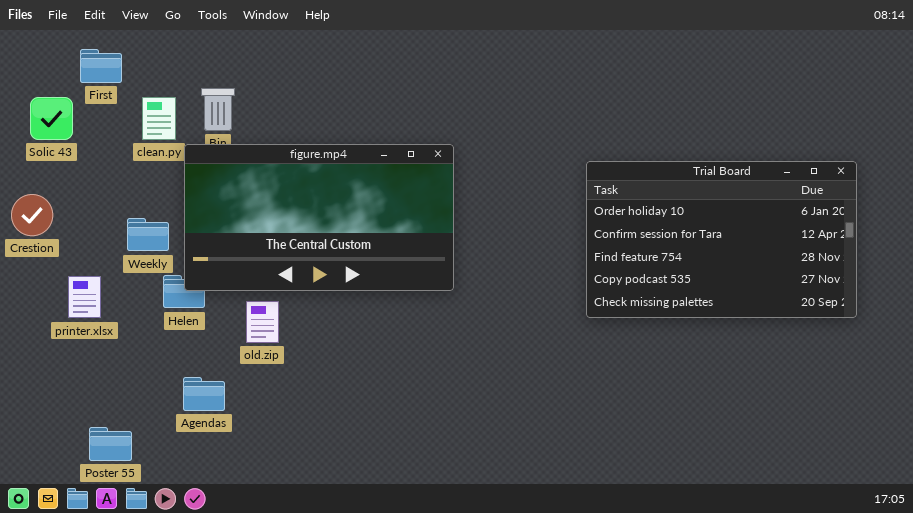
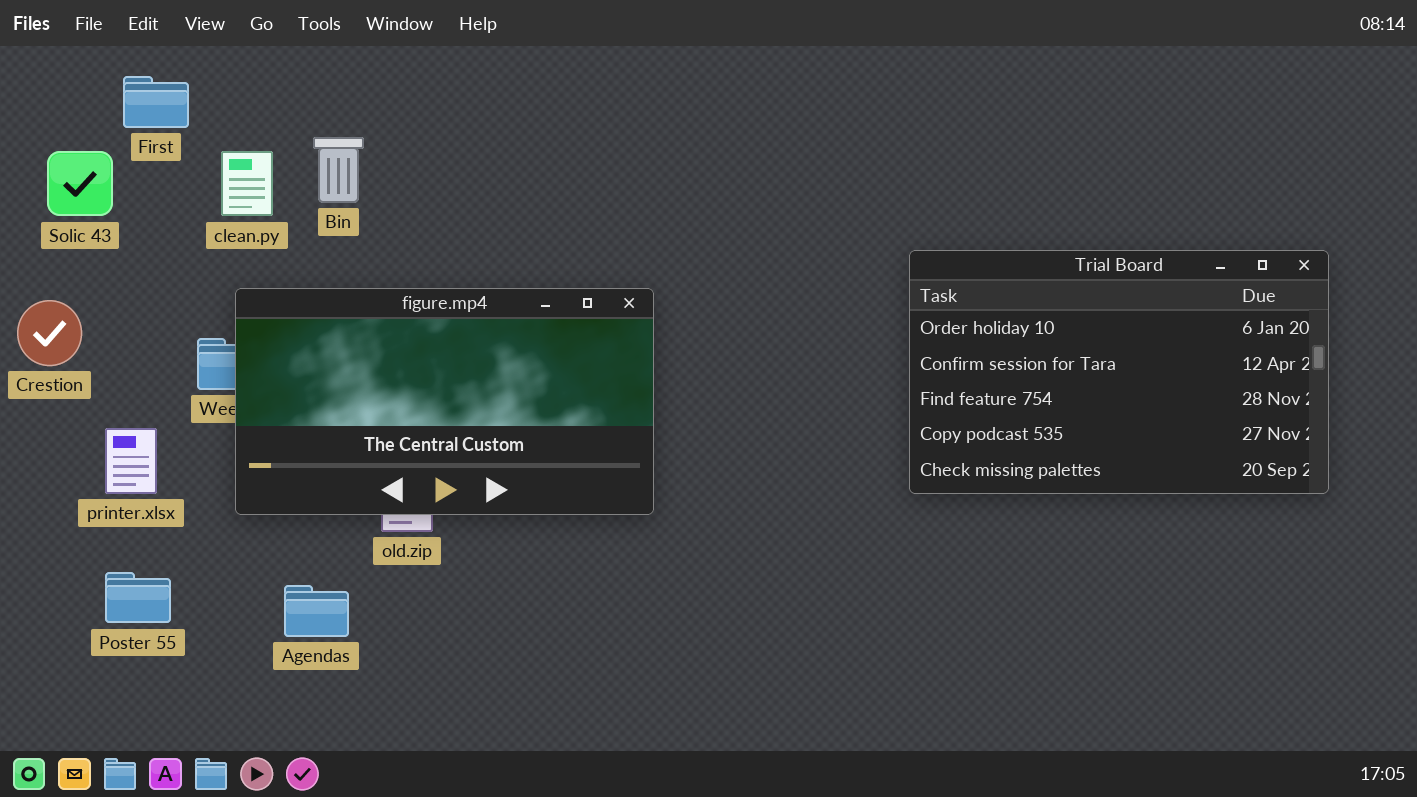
figure.mp4: [184,144,454,291] -> [235,288,654,515], moved
Poster 55: [89,427,132,461] -> [105,572,171,623], moved

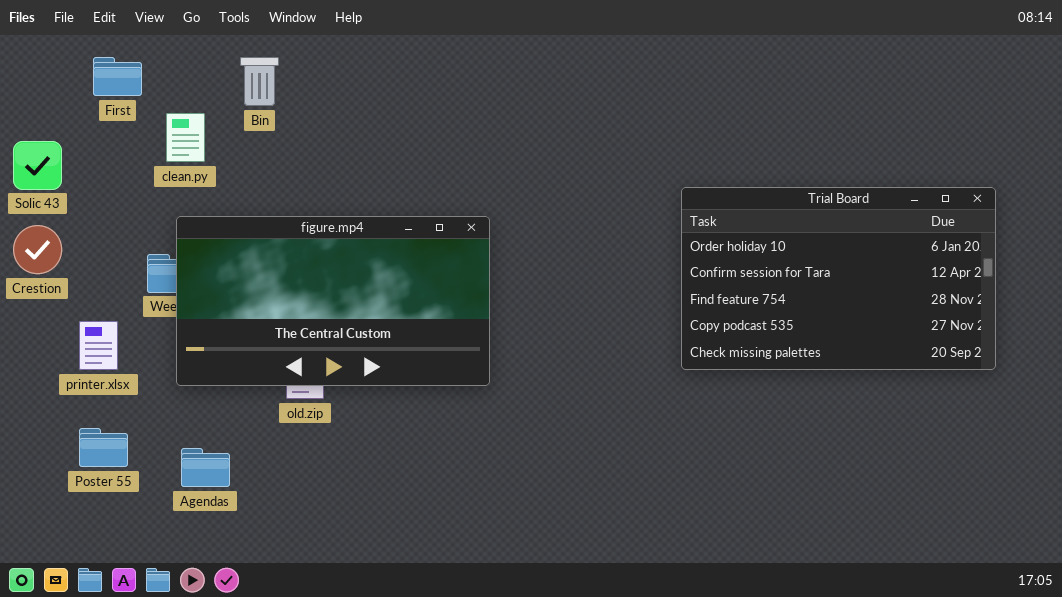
Bin: [313,137,364,203] -> [240,57,279,106], moved
Solic 43: [47,151,113,216] -> [13,141,62,190], moved
Agendas: [284,585,349,637] -> [181,448,230,487], moved

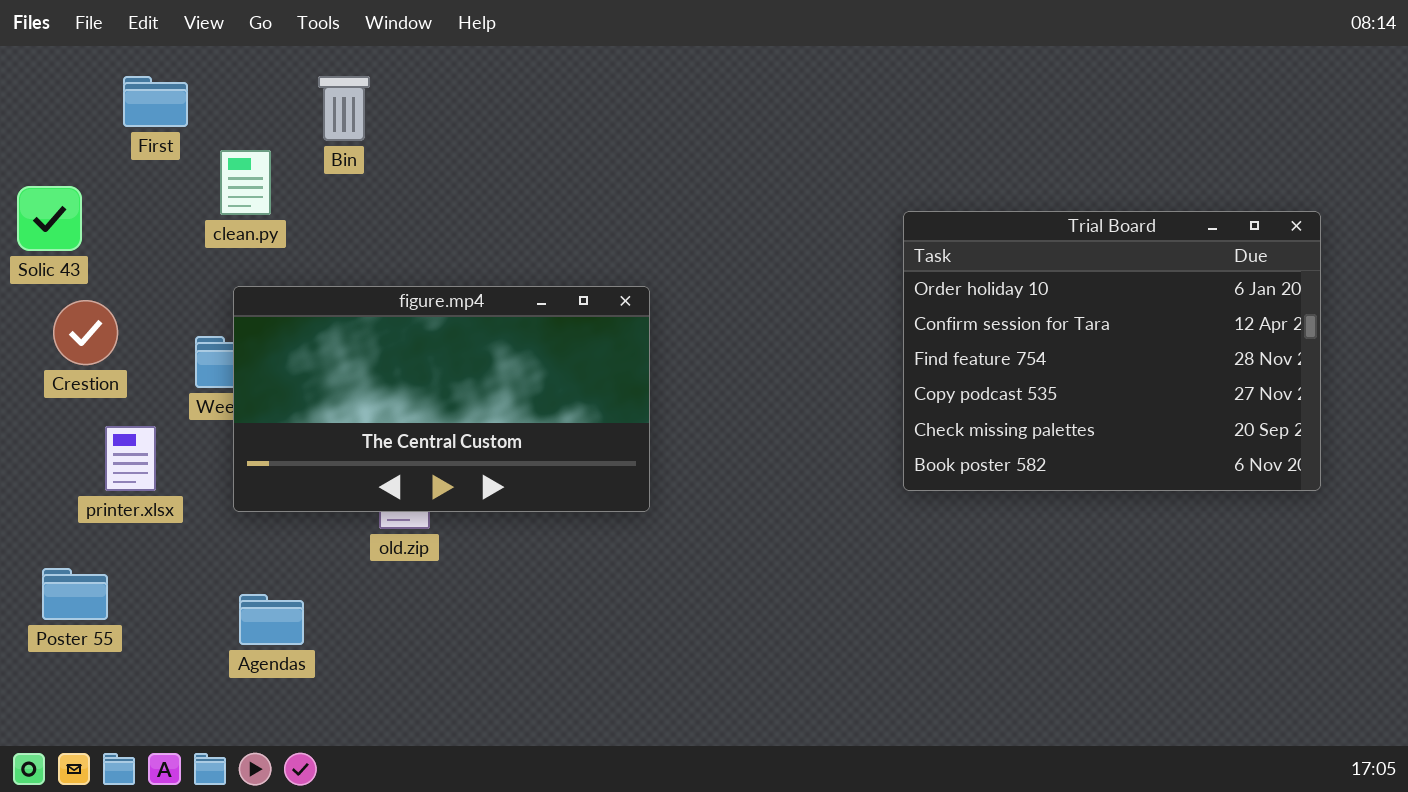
Trial Board: [681,187,996,370] -> [903,211,1321,491], resized
Crestion: [13,225,62,274] -> [53,300,118,365], moved
Poster 55: [79,428,128,467] -> [42,568,108,620], moved

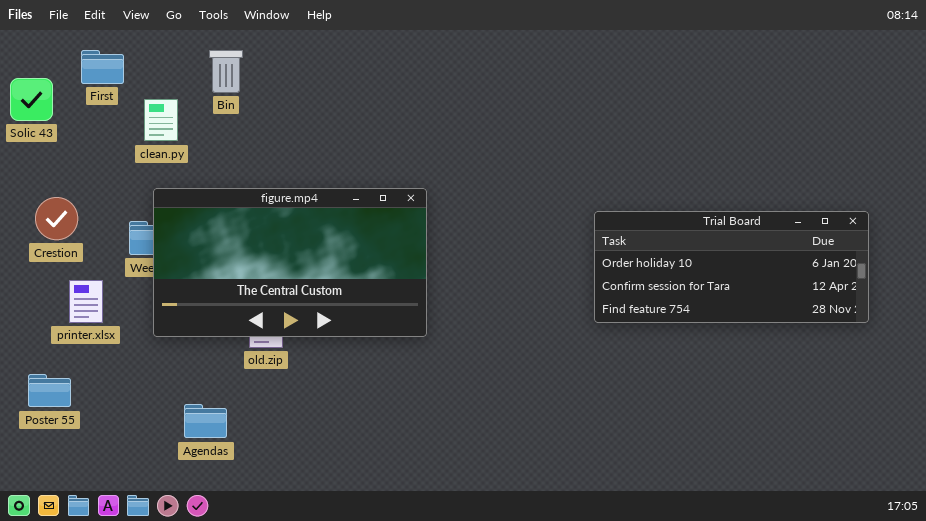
Solic 43: [17,186,82,251] -> [10,78,53,121], moved
Trial Board: [903,211,1321,491] -> [594,211,869,323], resized
Agendas: [239,594,304,645] -> [184,404,227,438], moved

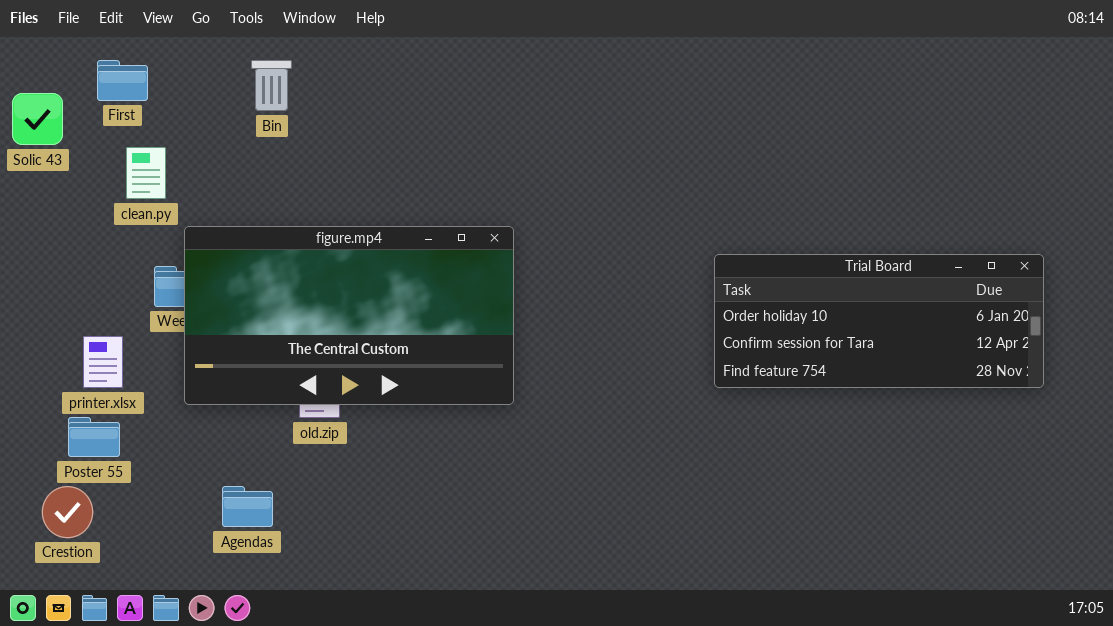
clean.py: [144,99,178,141] -> [126,147,166,199], moved
Crestion: [35,197,78,240] -> [42,486,93,538], moved
Poster 55: [28,374,71,407] -> [68,417,120,457], moved

